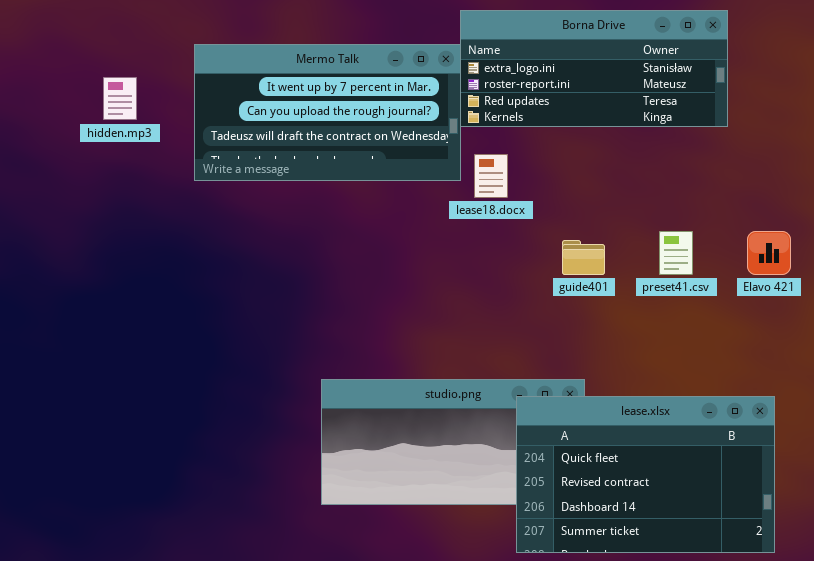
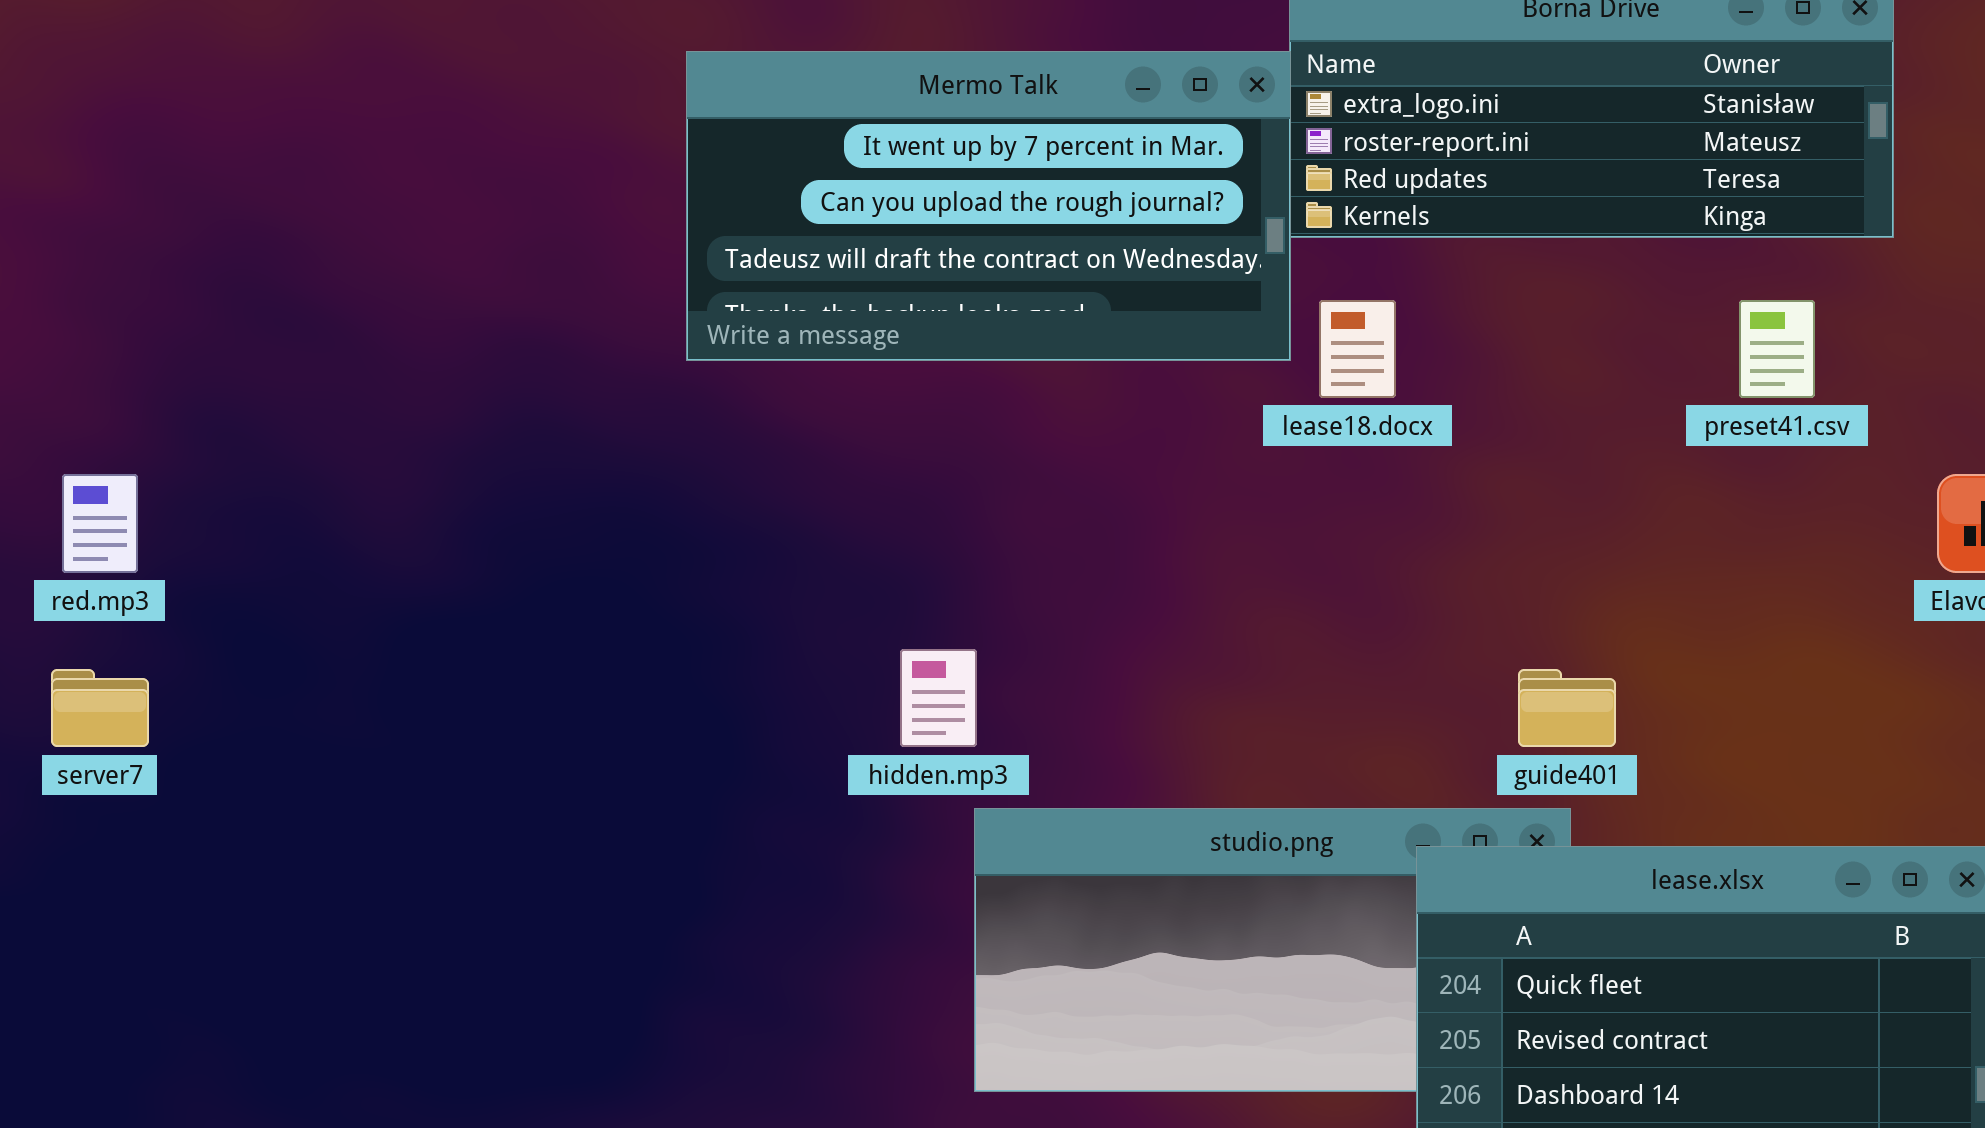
hidden.mp3: [103,77,137,120] -> [900,649,977,747], moved
preset41.csv: [659,231,693,275] -> [1739,300,1815,398], moved
guide401: [562,240,605,275] -> [1518,669,1616,747], moved

